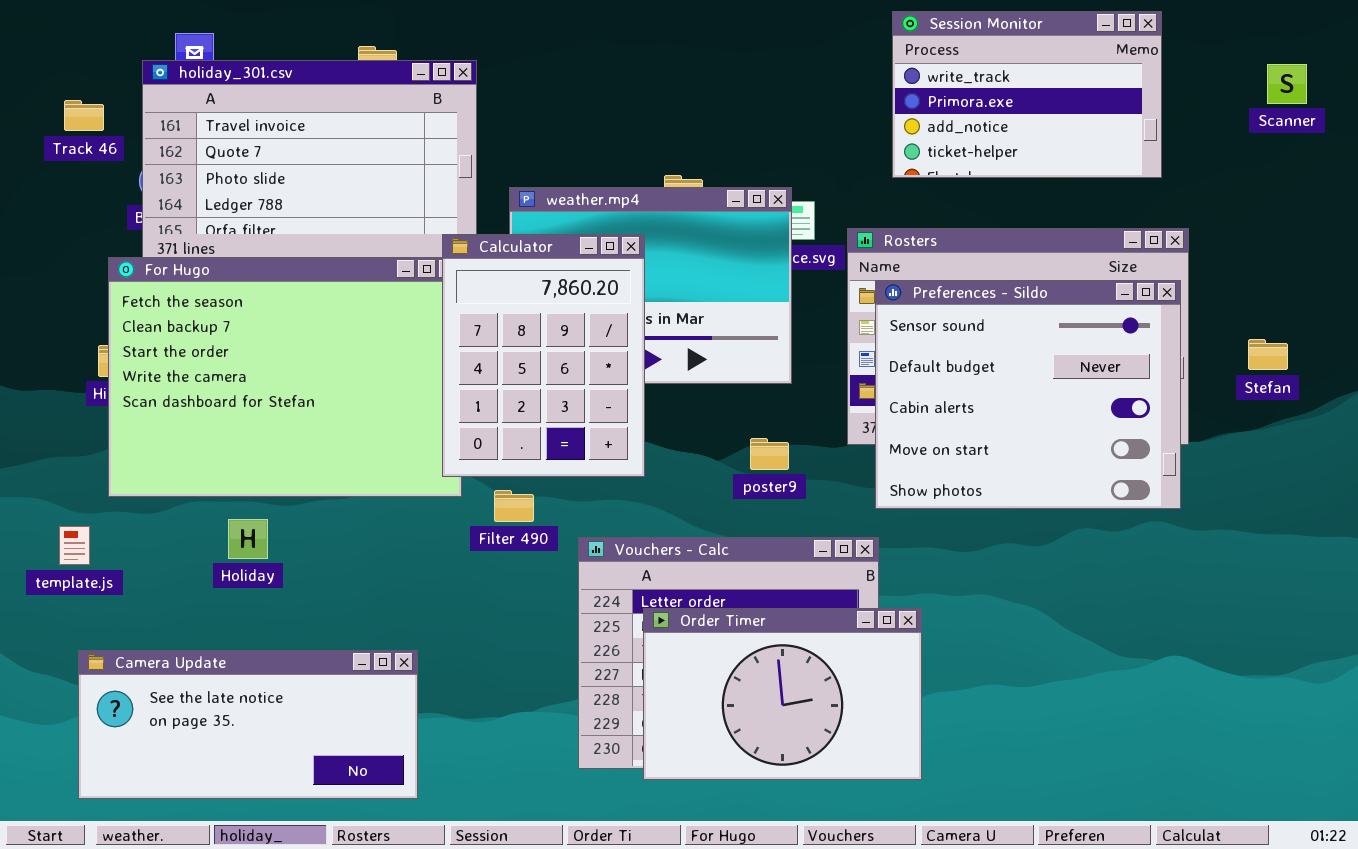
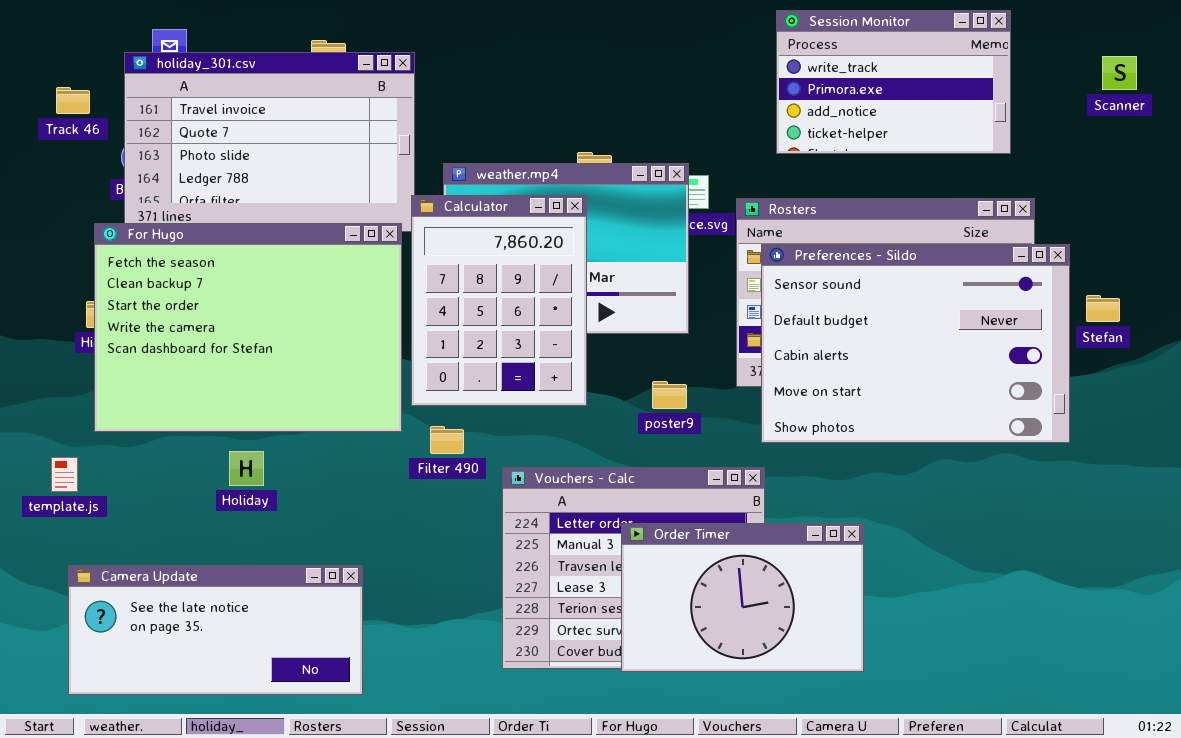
Calculator: [442,234,645,477] -> [411,195,587,406], moved
Preferences - Sildo: [875,280,1181,509] -> [761,244,1070,443], resized
Holiday: [228,519,268,559] -> [229,451,264,486], moved
Order Timer: [643,608,922,780] -> [621,523,864,672], moved

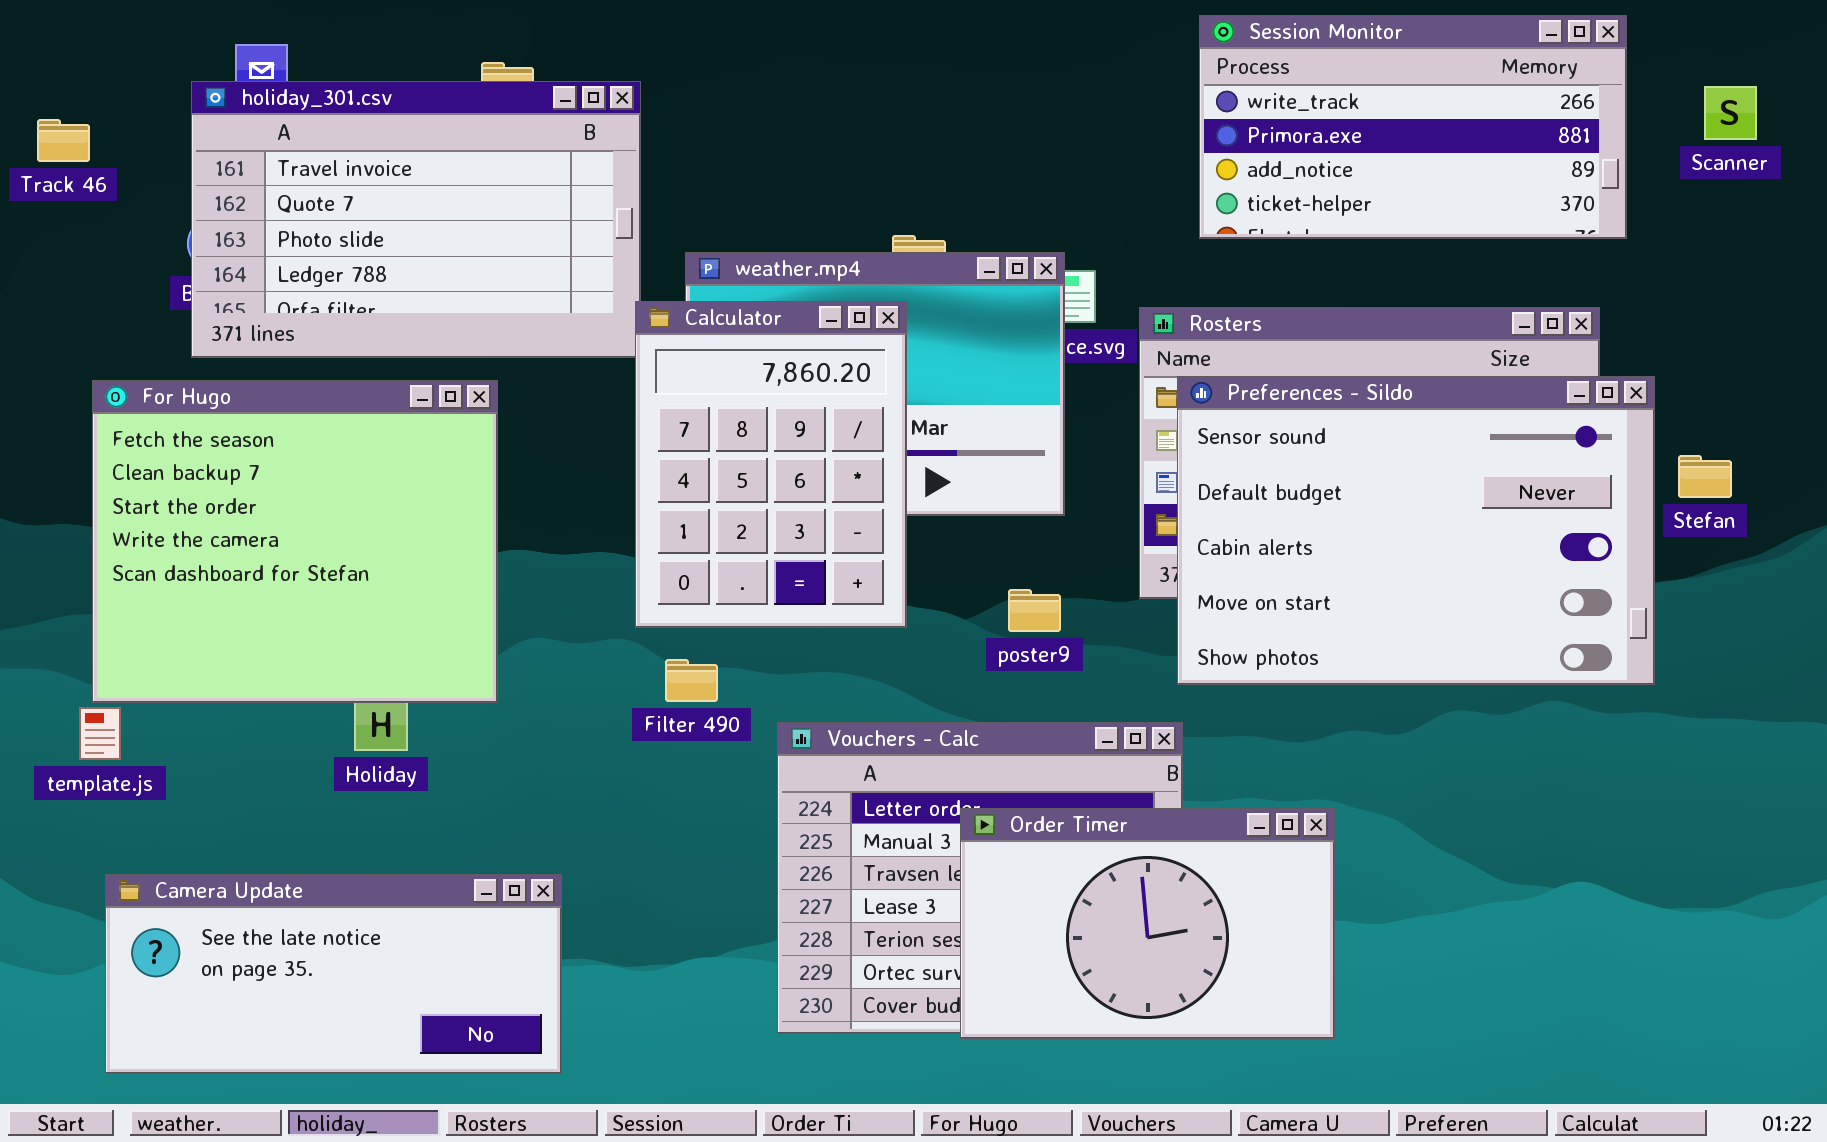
Session Monitor: [776,10,1011,154] -> [1199,15,1627,239], resized
Track 46: [56,87,90,114] -> [37,119,90,162], moved
For Hugo: [94,223,402,432] -> [92,380,498,703], moved, resized

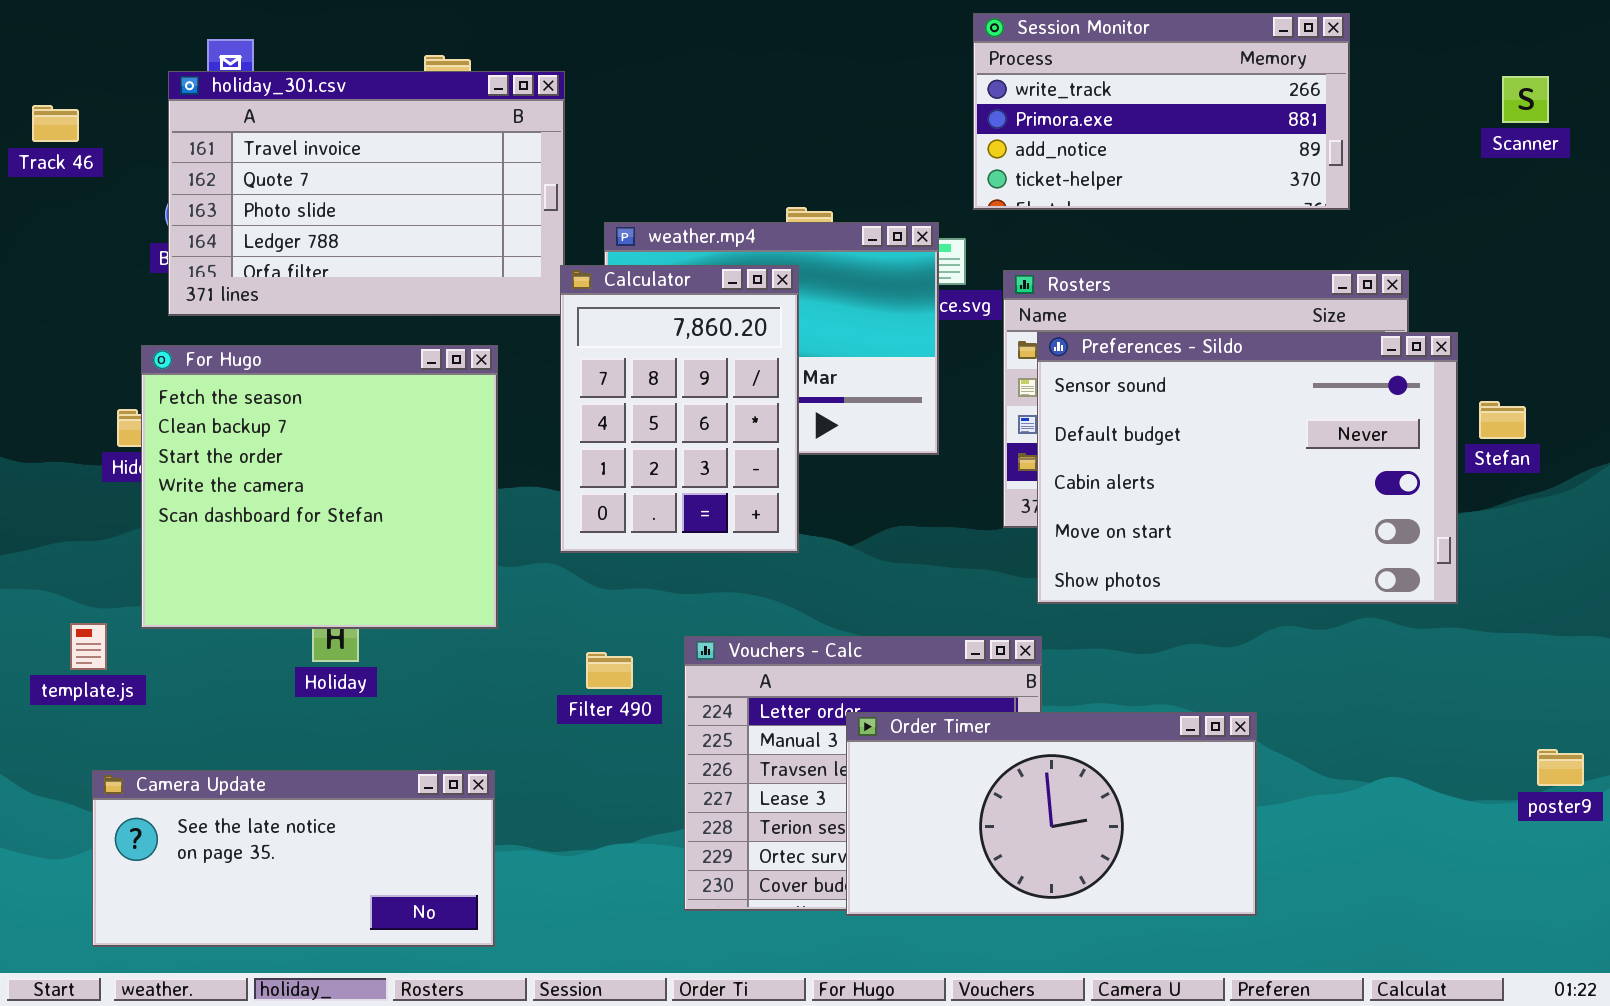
Session Monitor: [1199,15,1627,239] -> [973,13,1350,210], moved
For Hugo: [92,380,498,703] -> [141,345,498,629], moved
poster9: [1008,589,1061,632] -> [1537,749,1584,786], moved
Filter 490: [665,659,718,702] -> [586,652,633,689], moved
Order Timer: [960,808,1335,1039] -> [846,712,1257,916], resized

